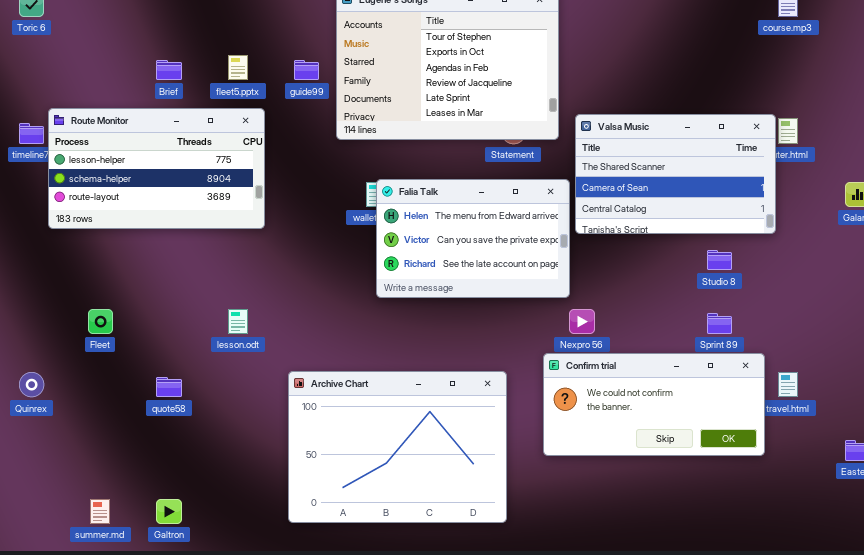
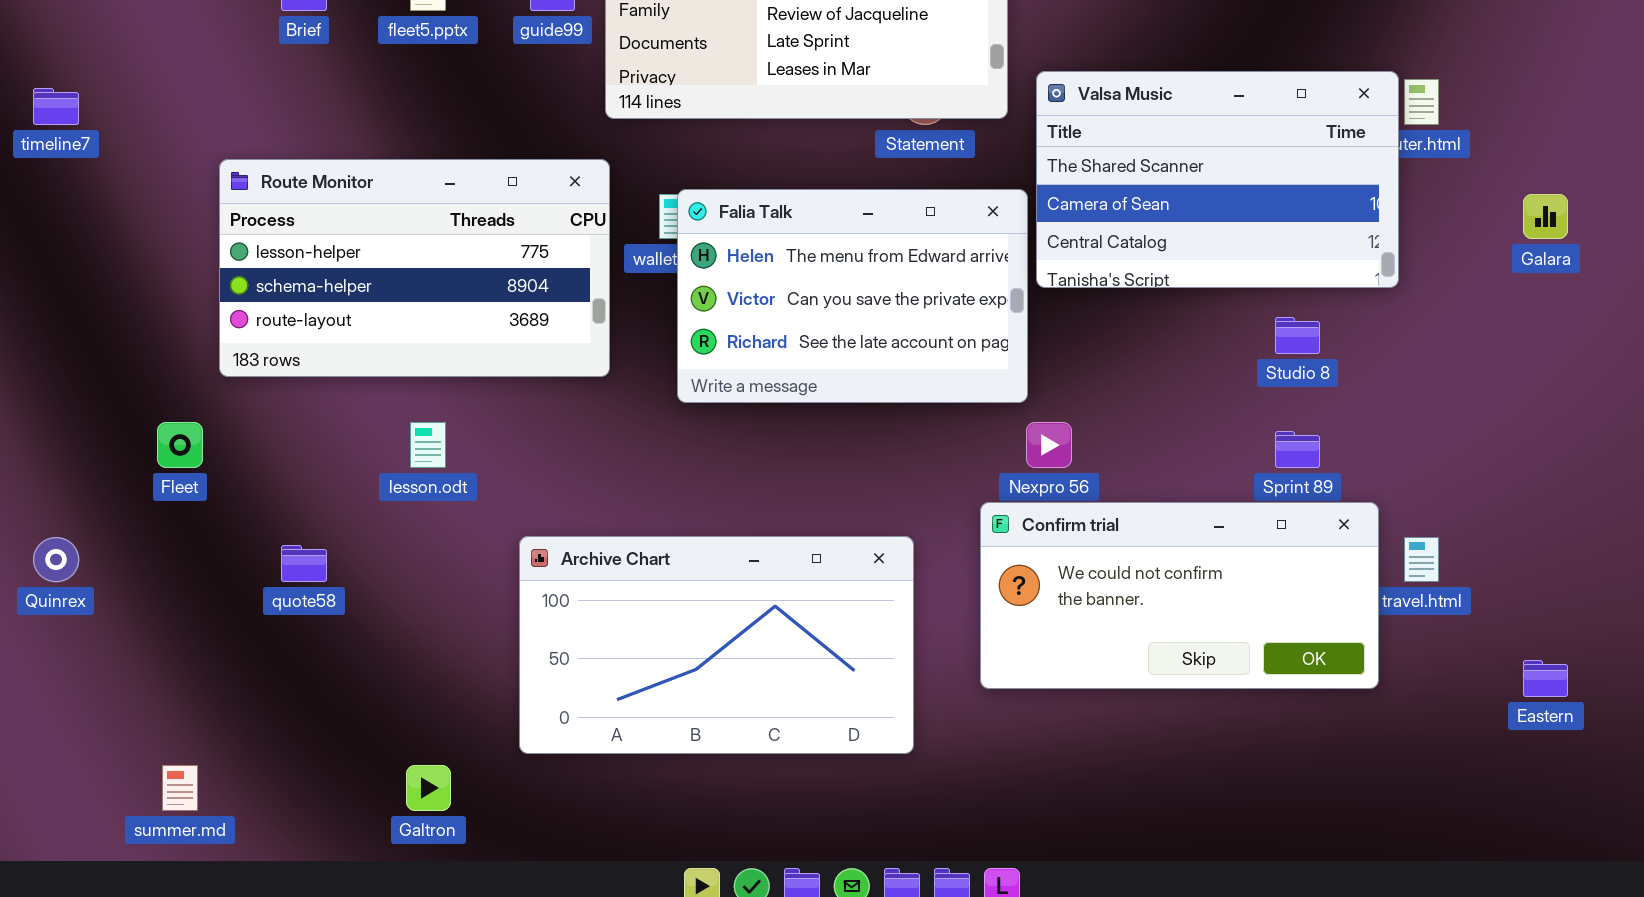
Route Monitor: [48,108,265,229] -> [219,159,610,377], moved
Archive Chart: [288,371,507,523] -> [519,536,914,754], resized
Galtron: [156,499,182,524] -> [406,765,451,811], moved

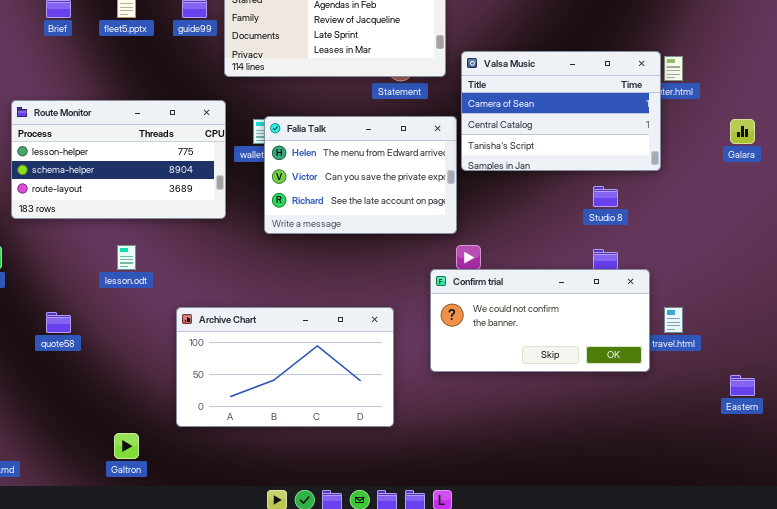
Valsa Music: [1036,71,1399,288] -> [461,51,661,171], scrolled down 1 row
Confirm trial: [980,502,1379,689] -> [430,269,650,372], moved

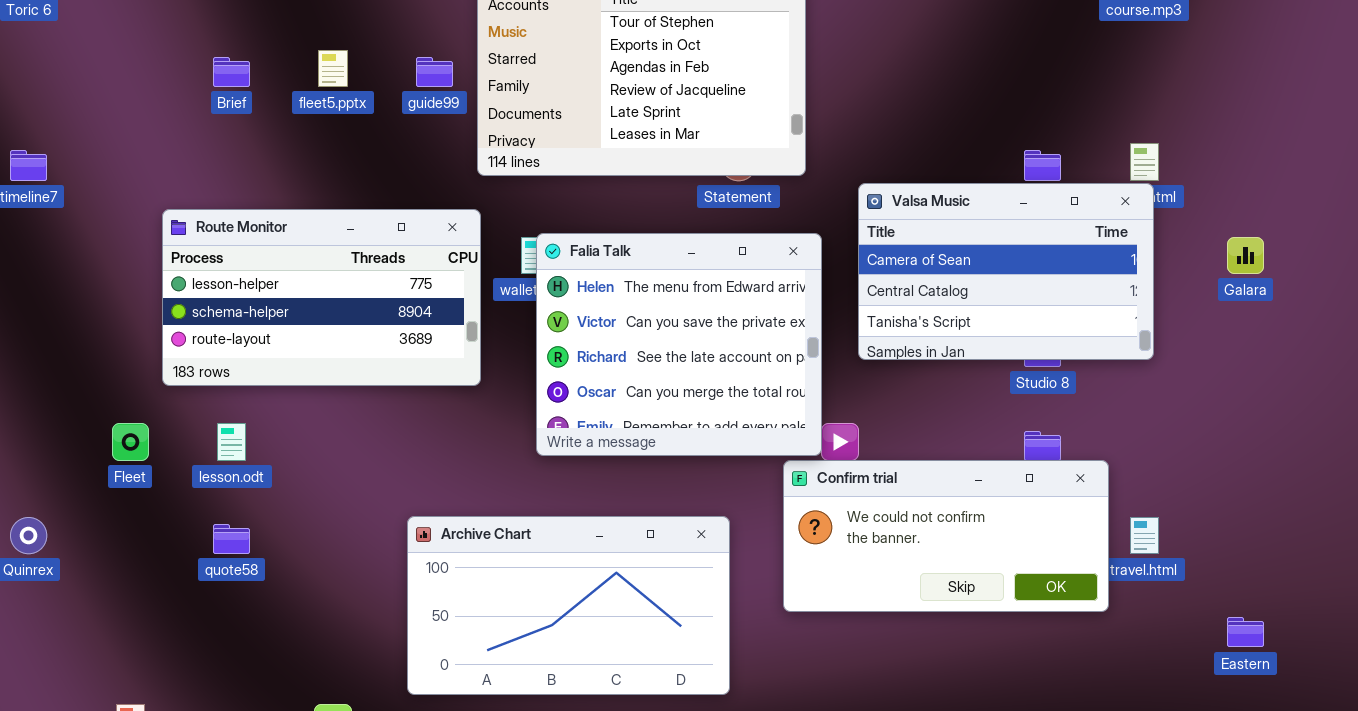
Valsa Music: [461,51,661,171] -> [858,183,1154,360], moved
Falia Talk: [264,116,457,234] -> [536,233,822,456], resized
lesson.odt: [117,245,136,270] -> [217,423,246,461], moved

